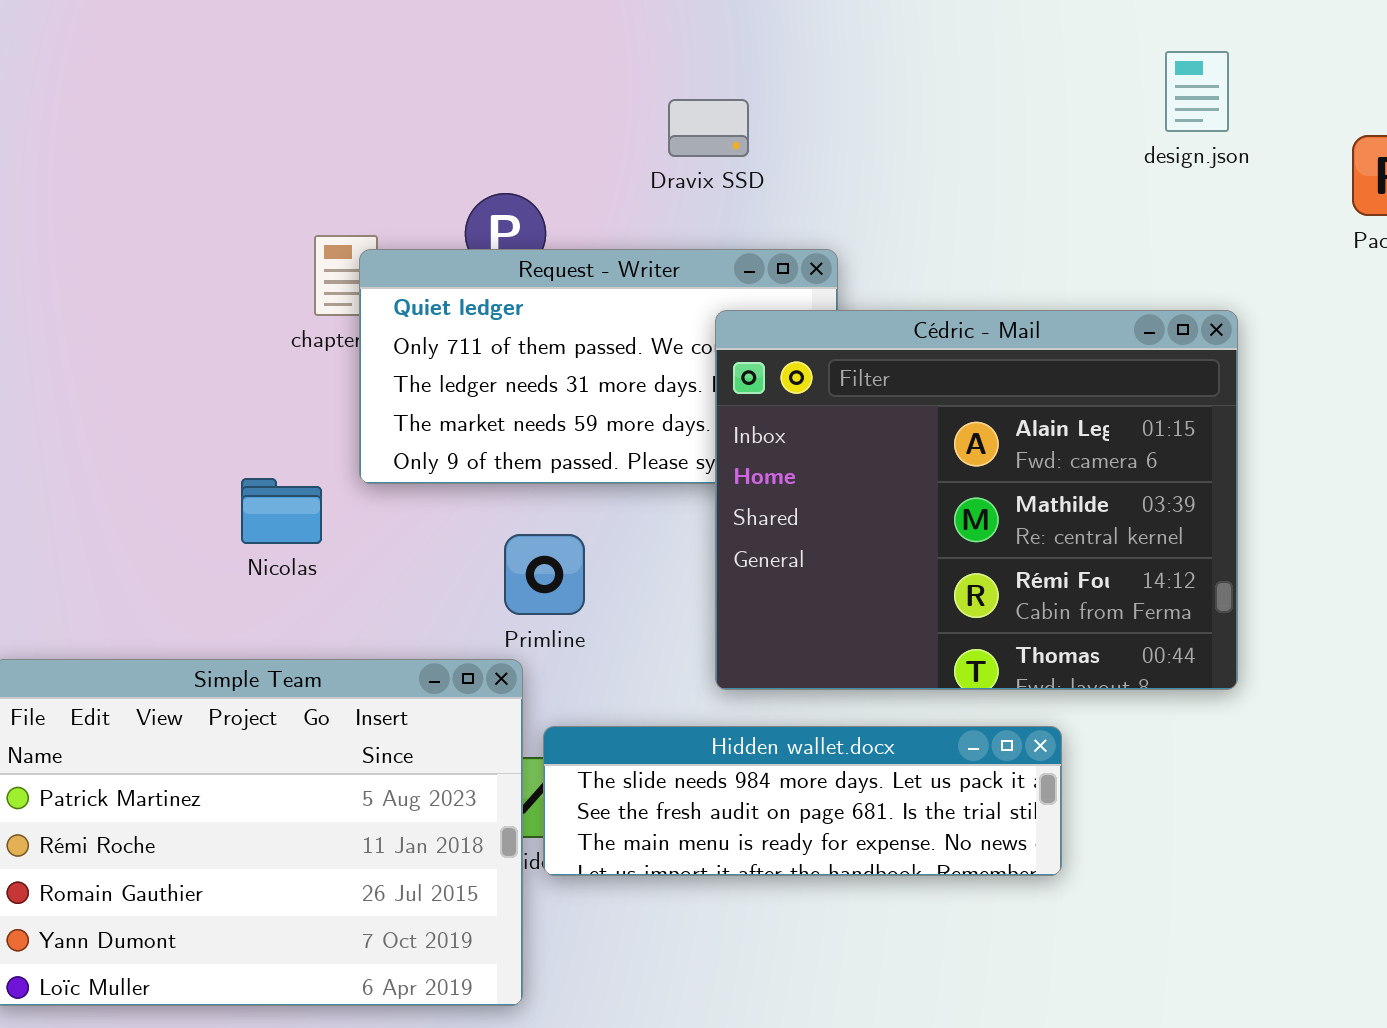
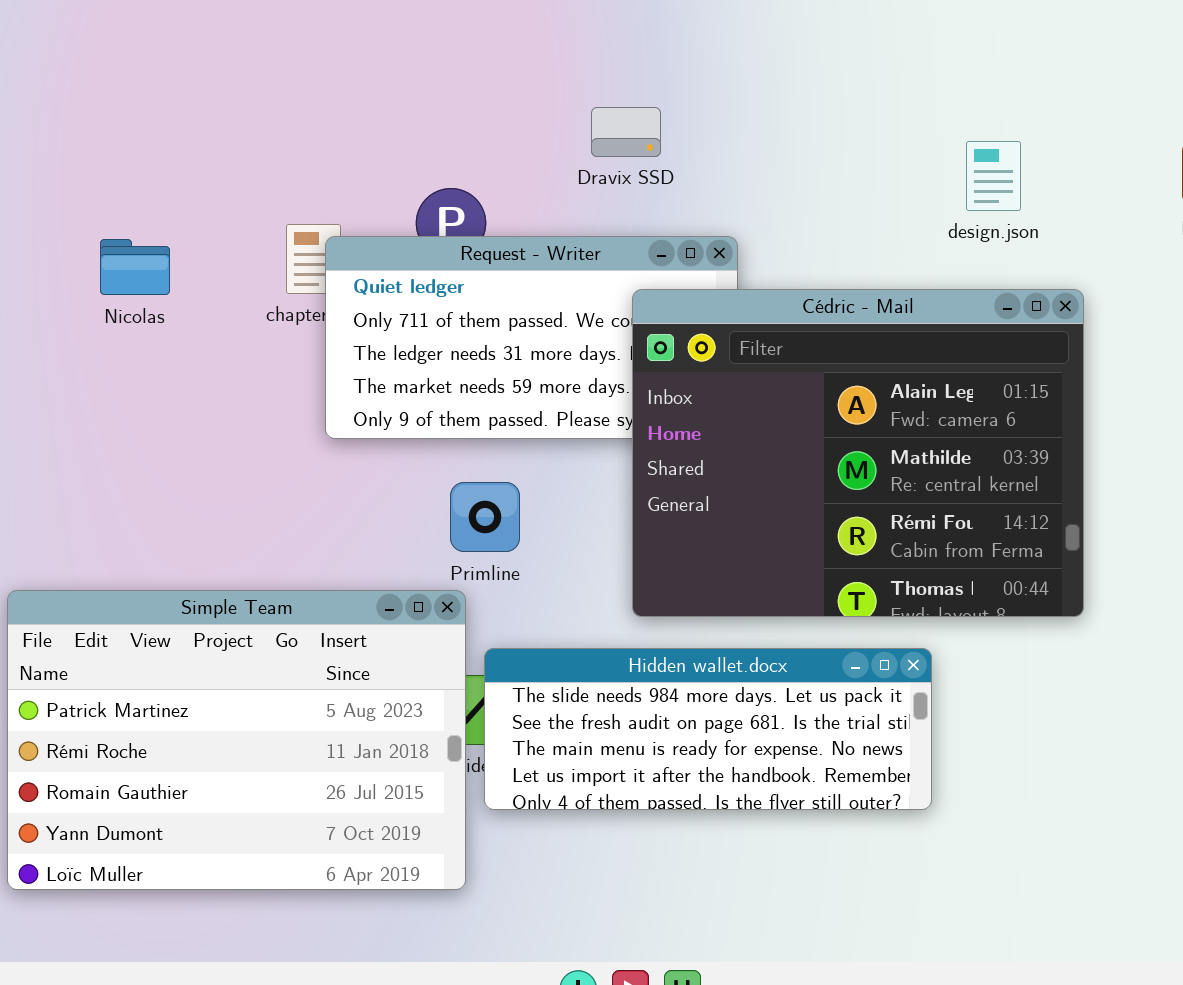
design.json: [1165,51,1229,132] -> [966,141,1021,211], moved
Nicolas: [241,478,322,544] -> [100,239,170,295], moved
Hidden wallet.docx: [543,726,1062,876] -> [484,648,932,810], resized

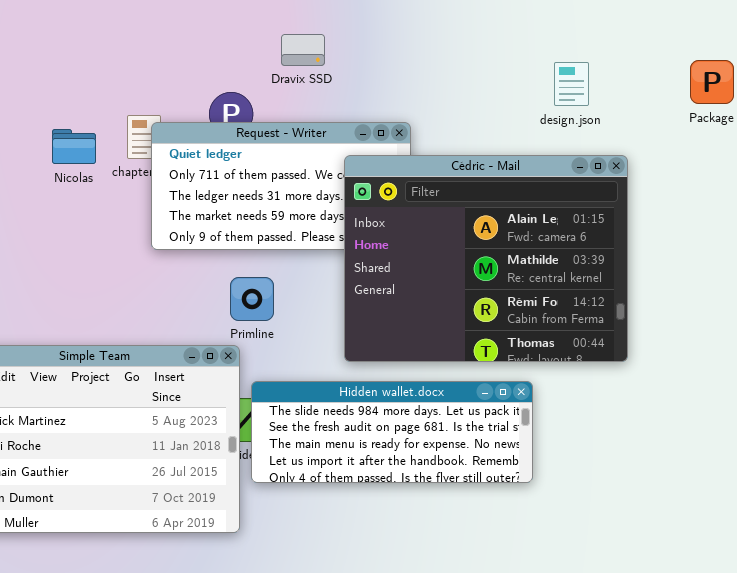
Dravix SSD: [591,107,661,157] -> [281,34,325,66], moved
Nicolas: [100,239,170,295] -> [52,129,96,164], moved

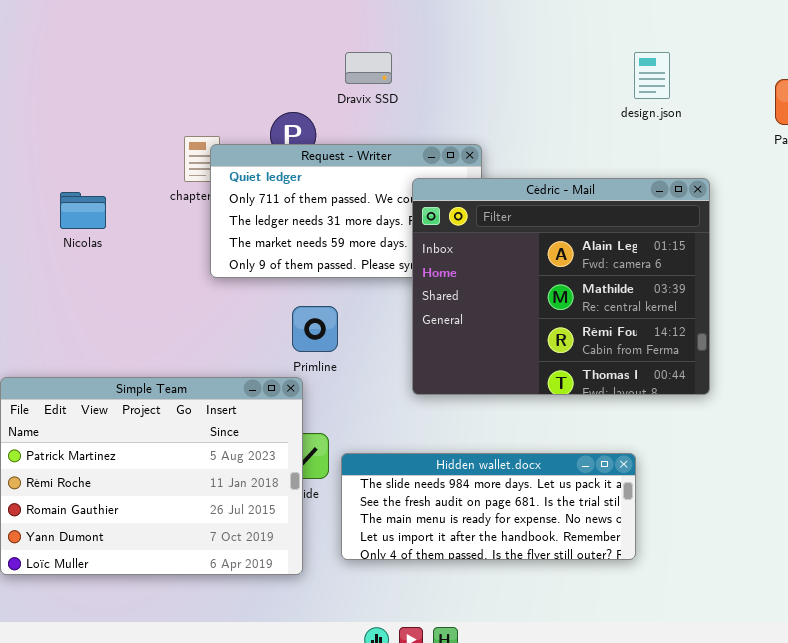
design.json: [554,62,589,106] -> [634,52,670,99], moved
Nicolas: [52,129,96,164] -> [60,192,106,229], moved
Hidden wallet.docx: [251,381,533,483] -> [341,453,636,560], moved

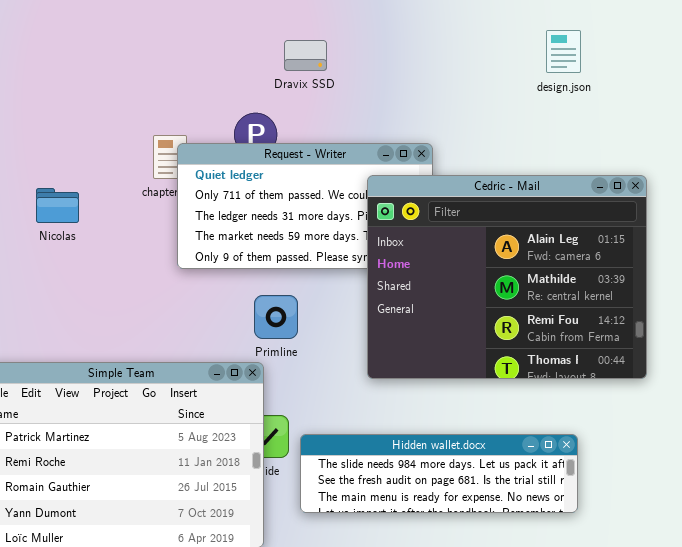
Dravix SSD: [345,52,392,84] -> [284,40,327,71], moved
design.json: [634,52,670,99] -> [546,30,581,73], moved
Hidden wallet.docx: [341,453,636,560] -> [300,434,578,513], resized

